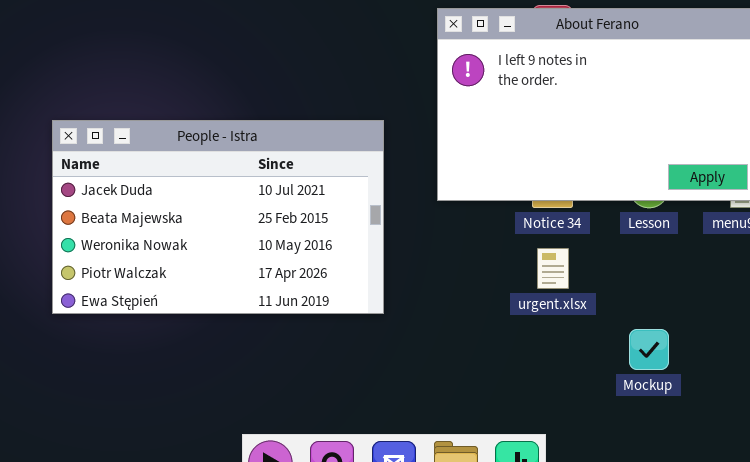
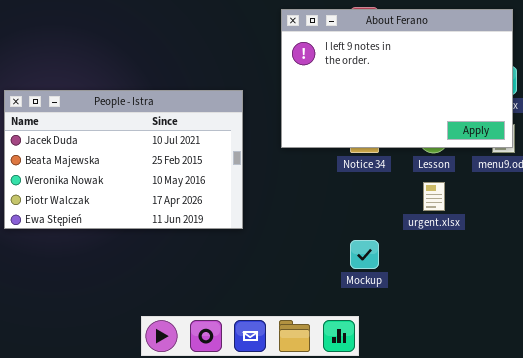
urgent.xlsx: [537,248,569,289] -> [423,182,445,211], moved
Mockup: [629,329,669,370] -> [350,240,379,269], moved

